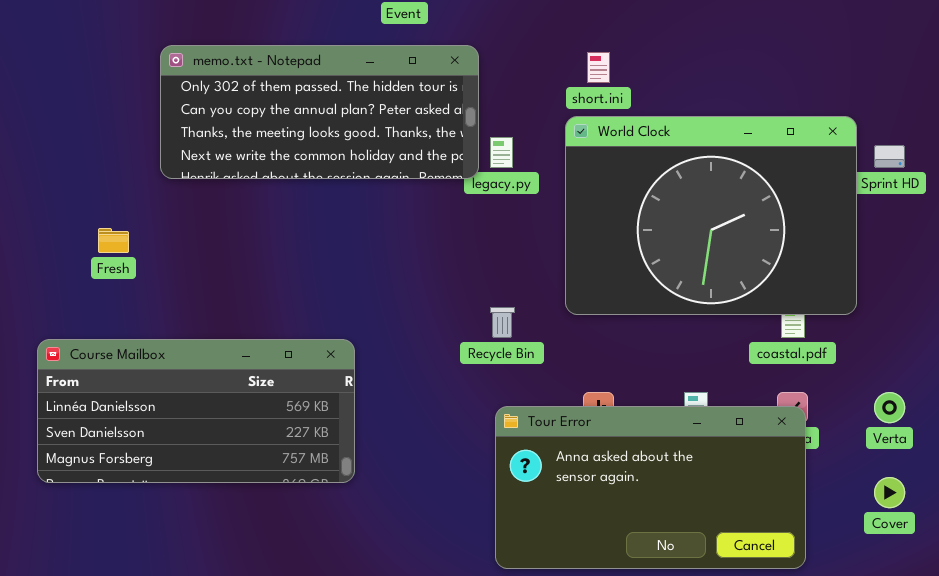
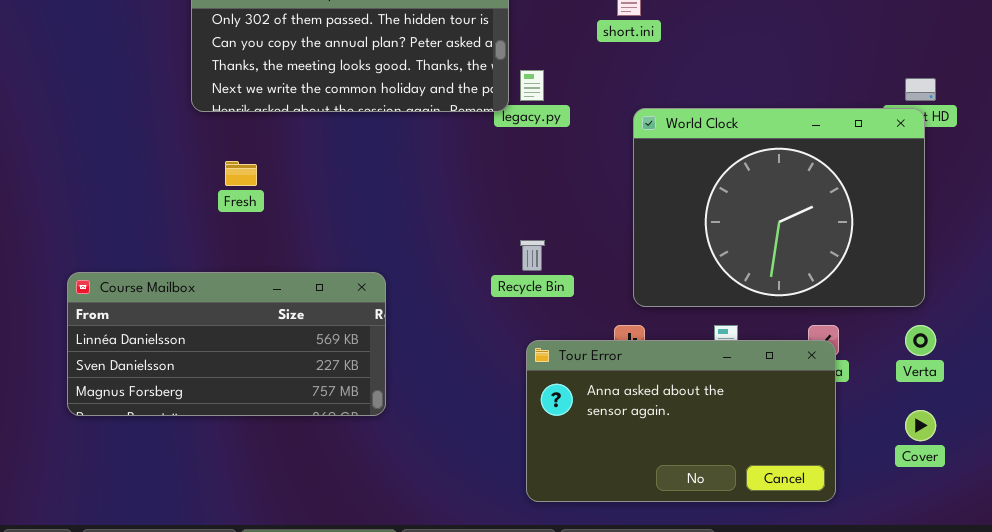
World Clock: [565,116,857,315] -> [633,108,925,307], moved
Fresh: [98,228,129,253] -> [225,161,257,186], moved

